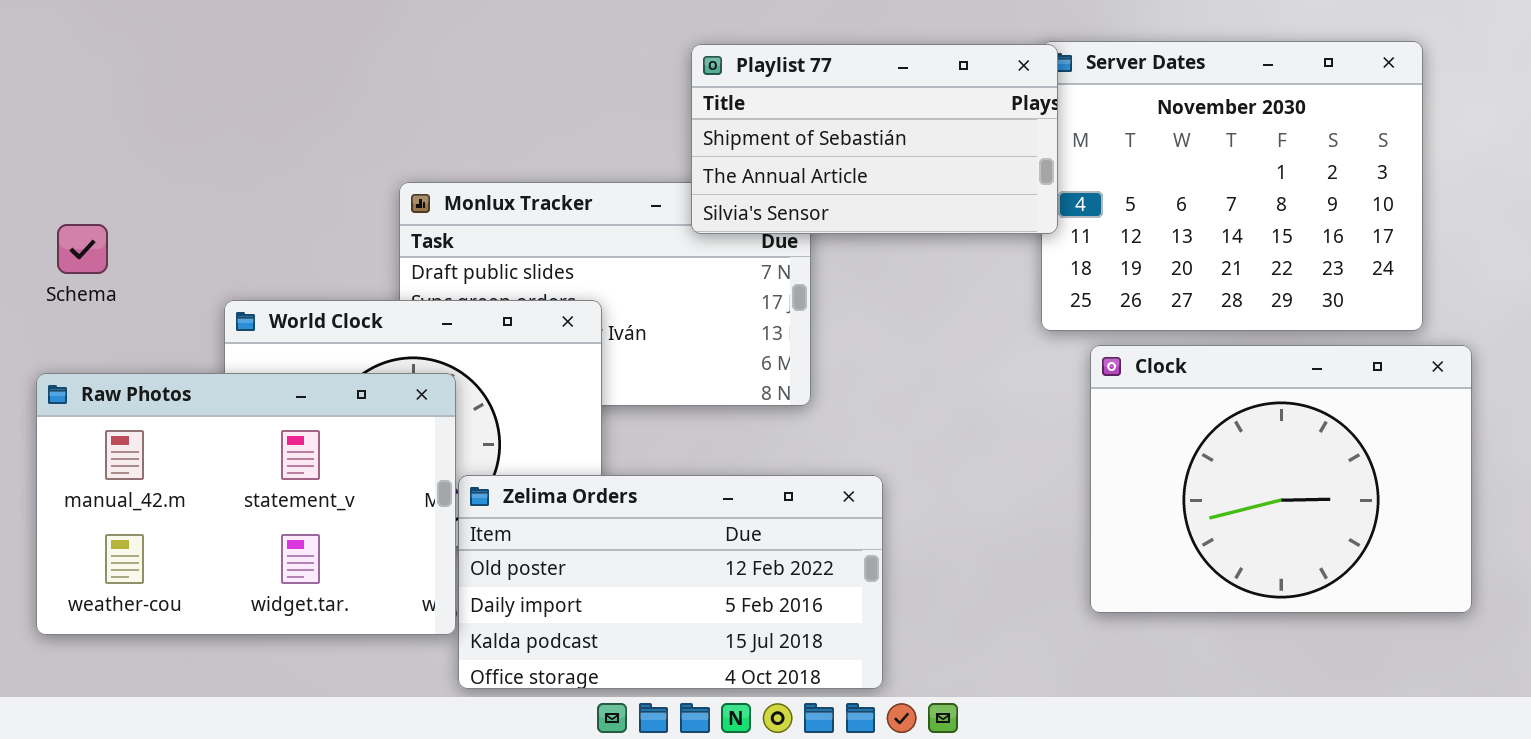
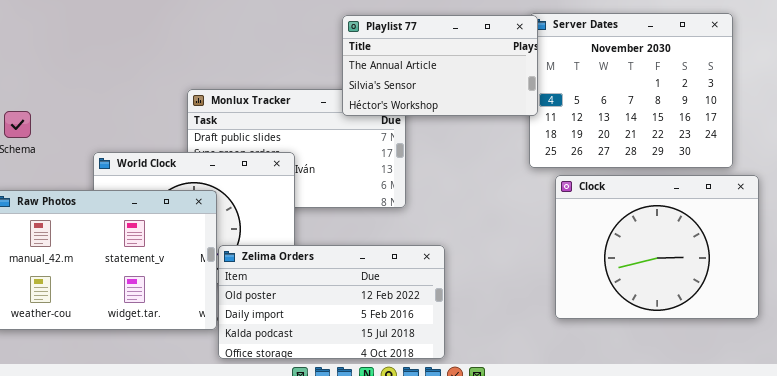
Playlist 77: [691,44,1058,234] -> [342,15,538,116], scrolled down 1 row

